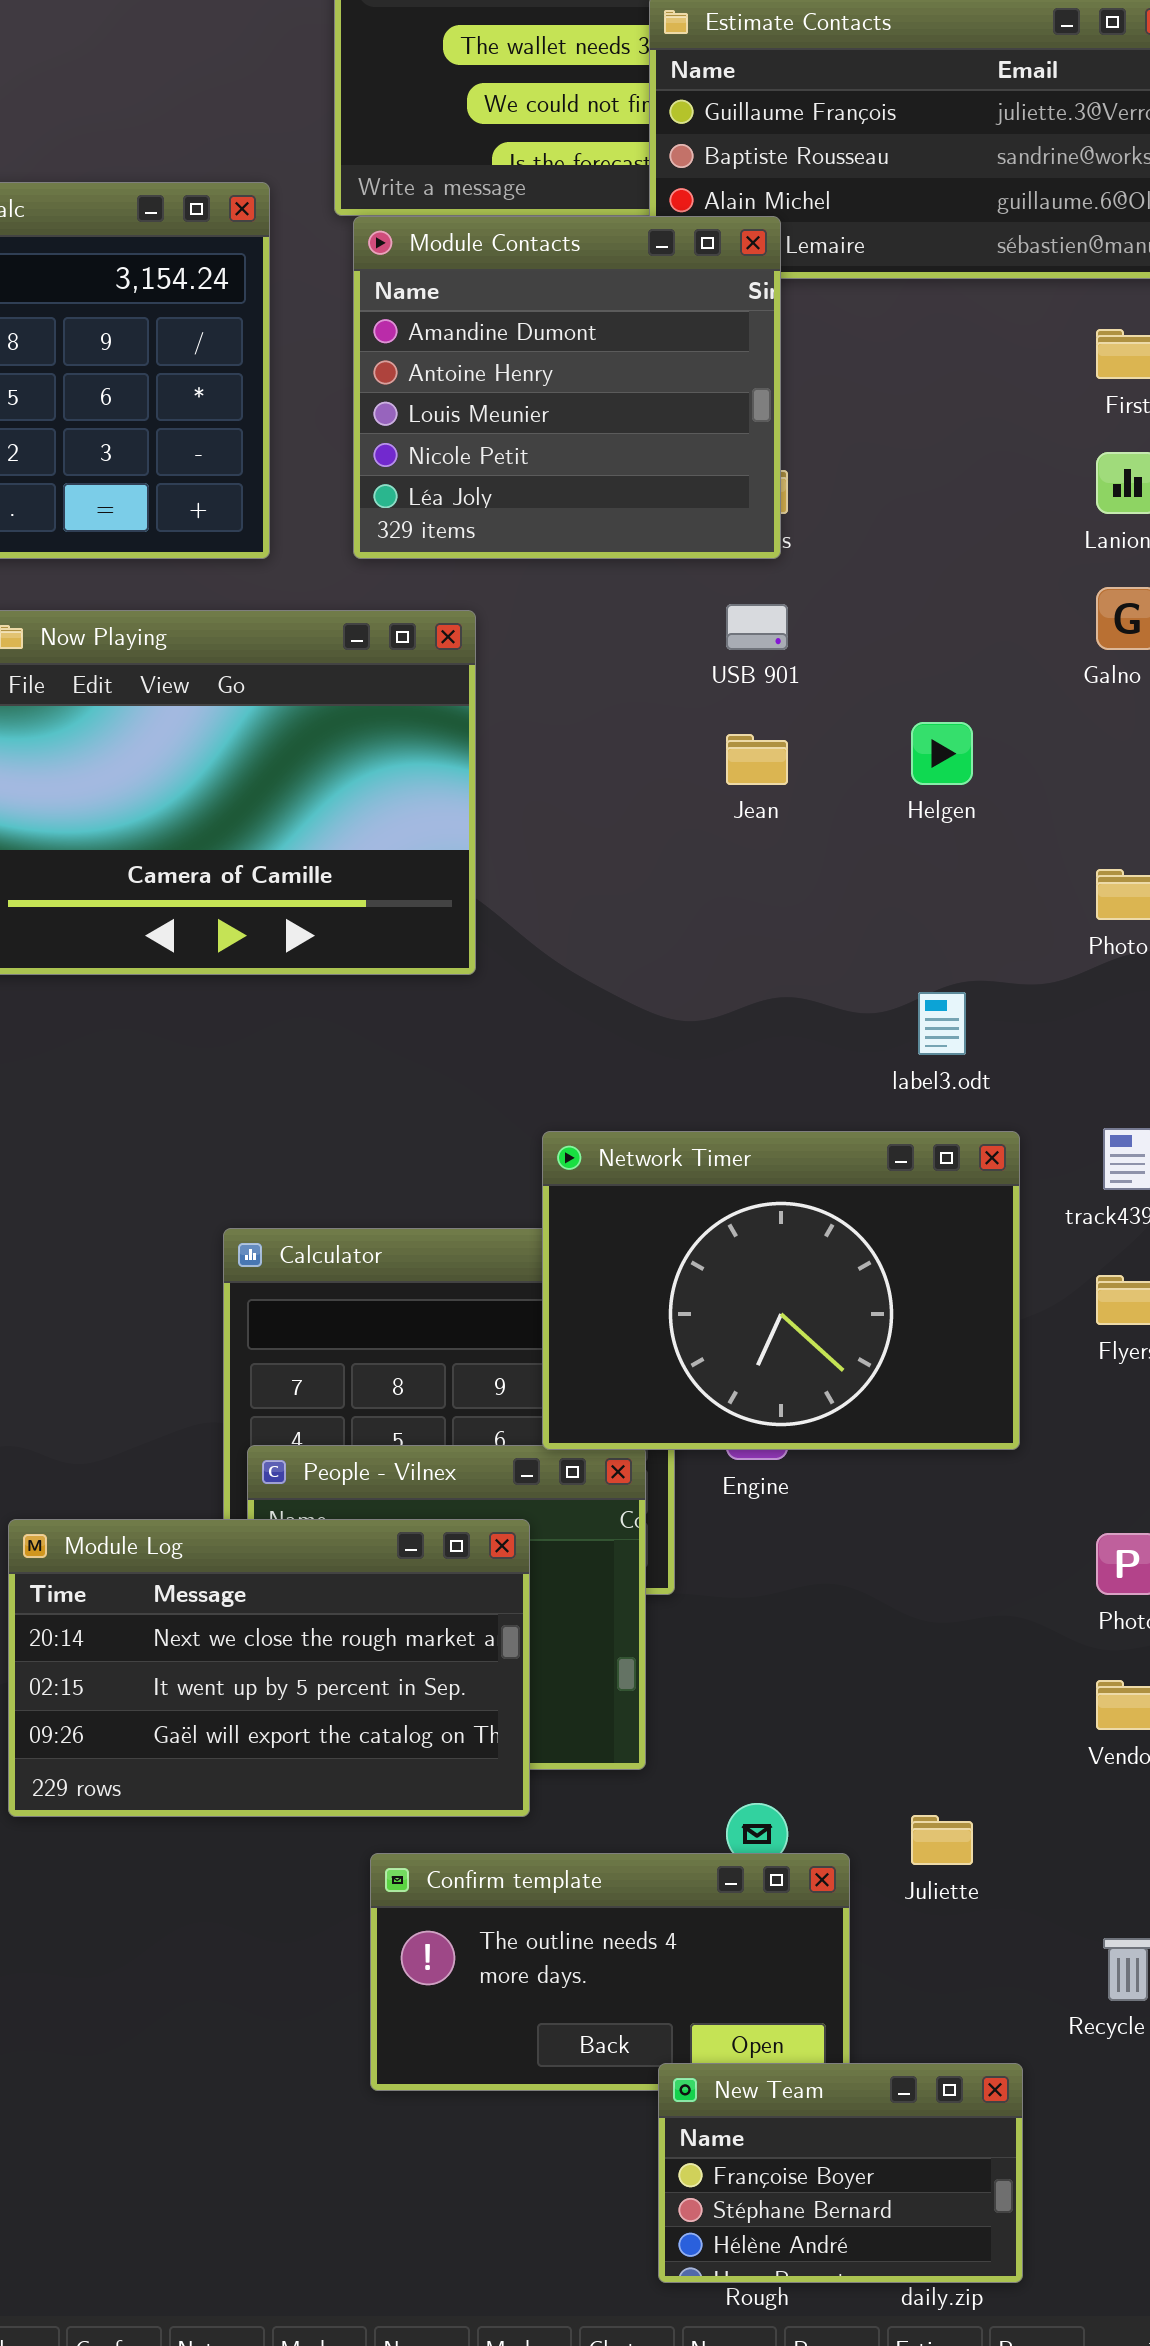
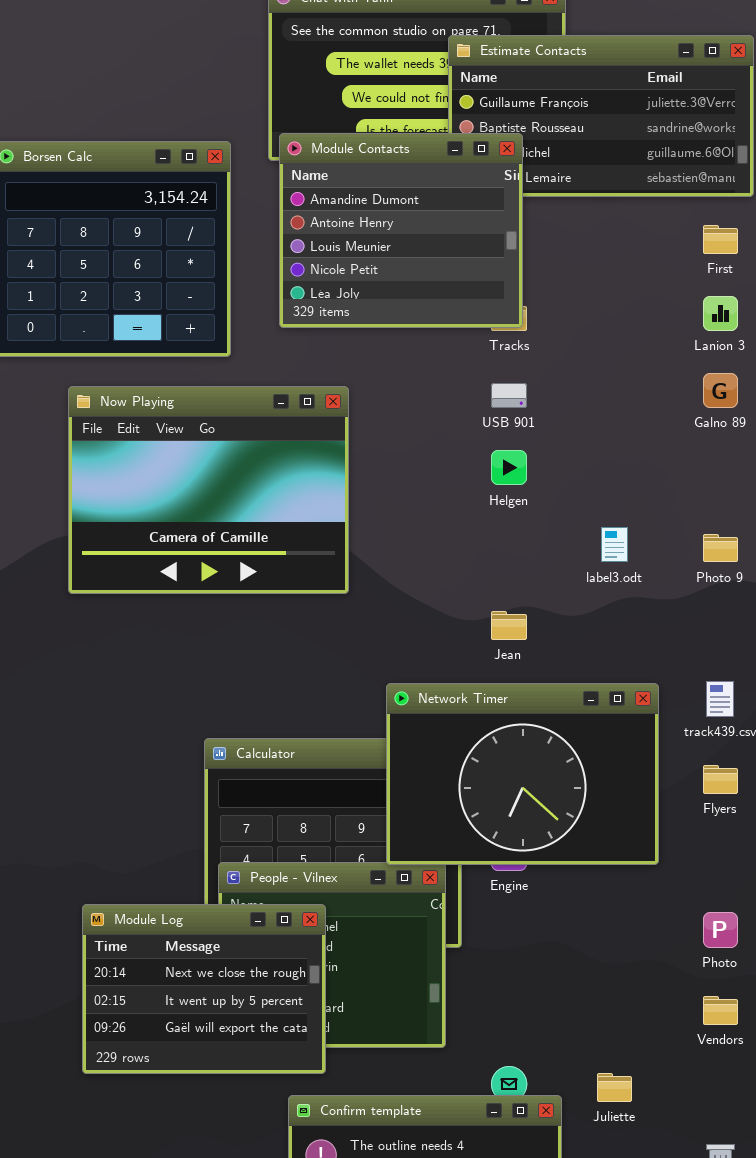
Module Contacts: [353,216,781,559] -> [279,133,523,328], moved
Helgen: [911,722,973,785] -> [491,450,527,485], moved
Jean: [726,734,788,785] -> [491,611,527,640], moved
label3.odt: [918,992,966,1055] -> [601,527,628,562], moved
Module Log: [8,1519,530,1817] -> [82,904,326,1074], resized

